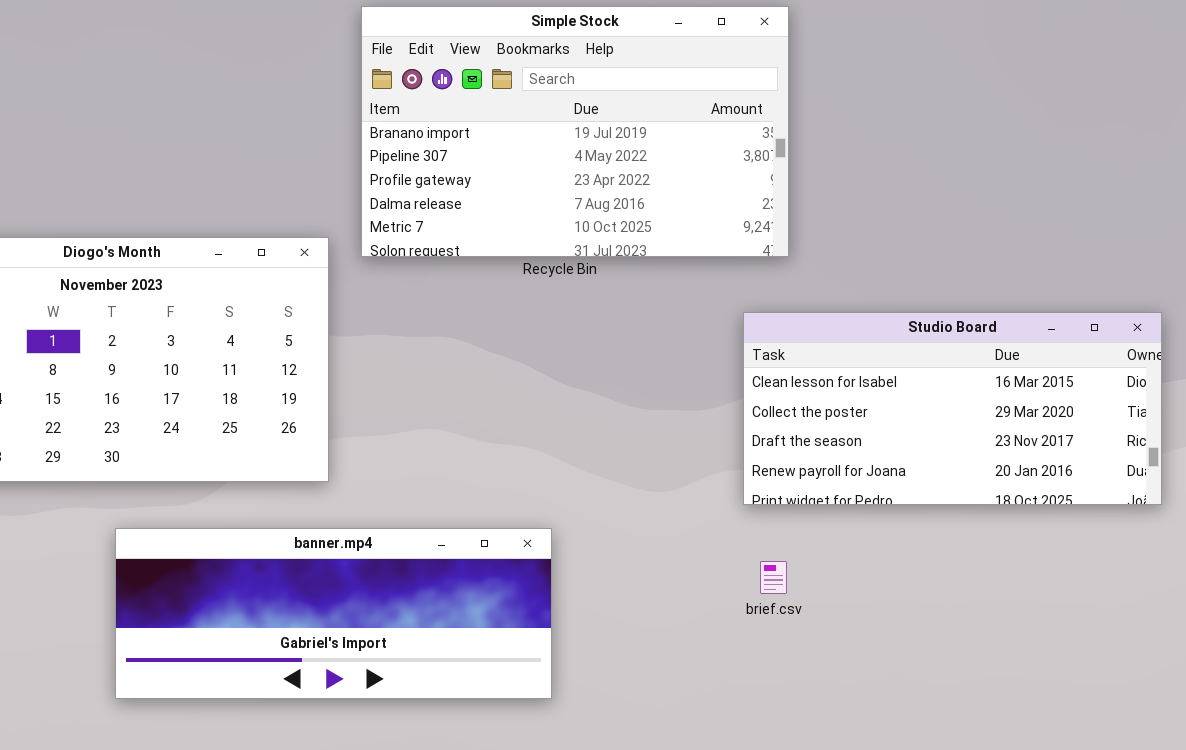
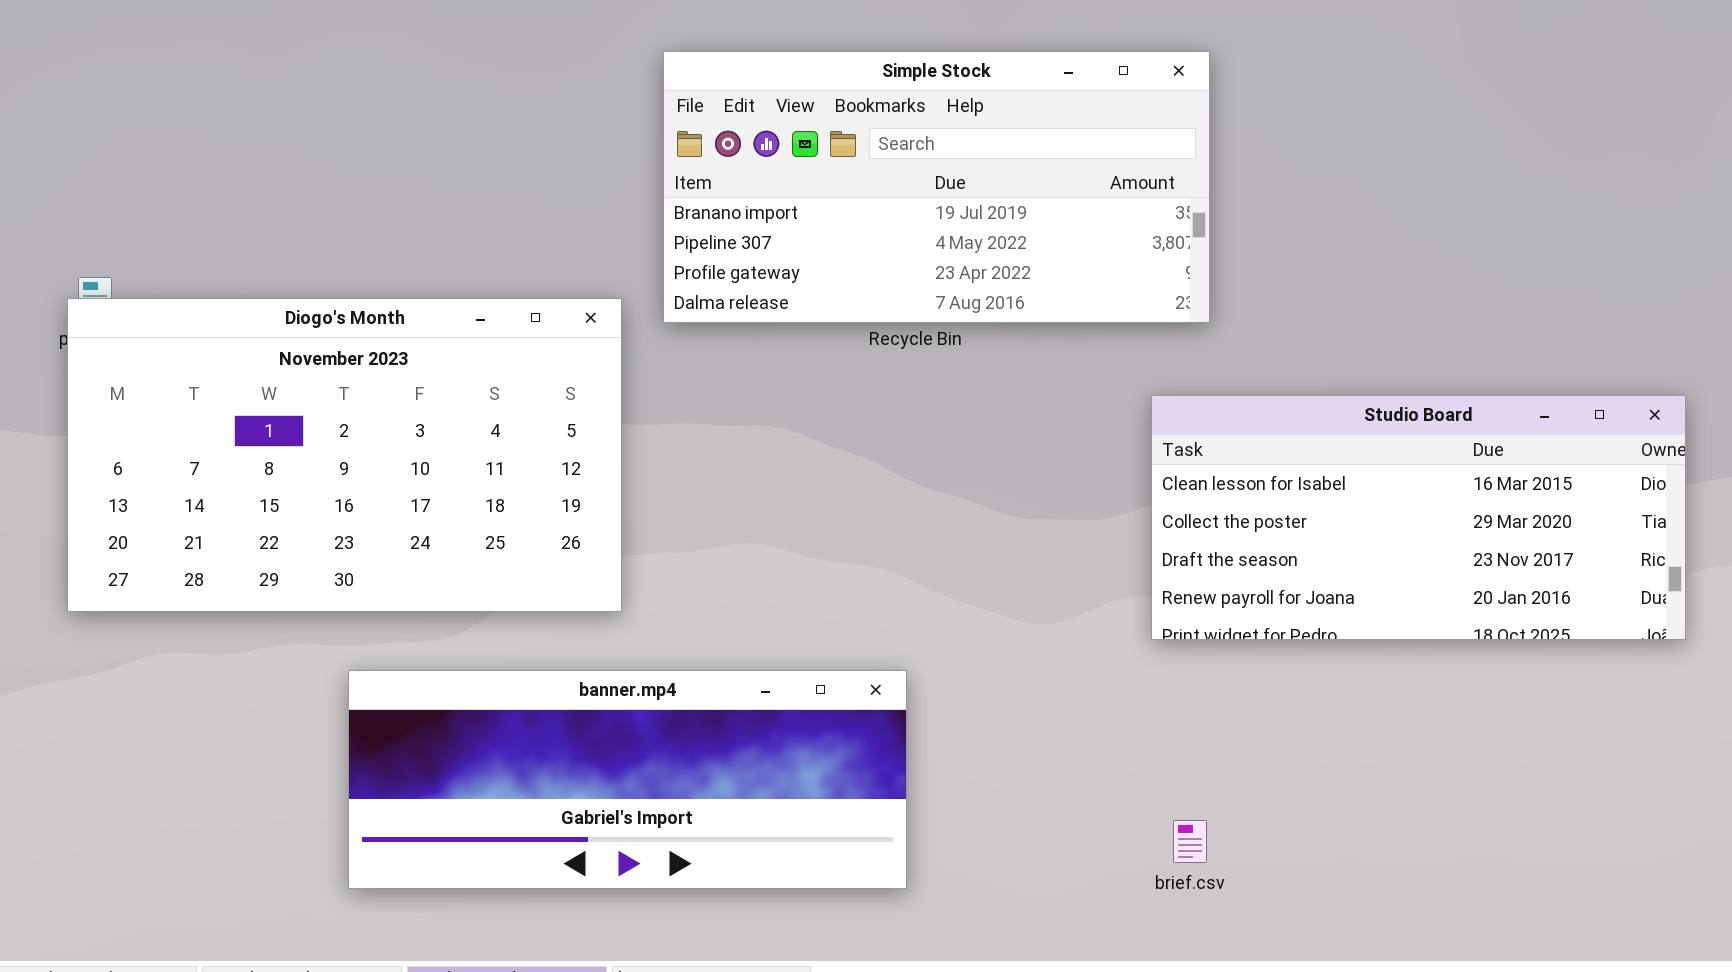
Simple Stock: [361,6,789,257] -> [663,51,1210,323], resized
brief.csv: [760,561,787,594] -> [1173,820,1207,863], moved

